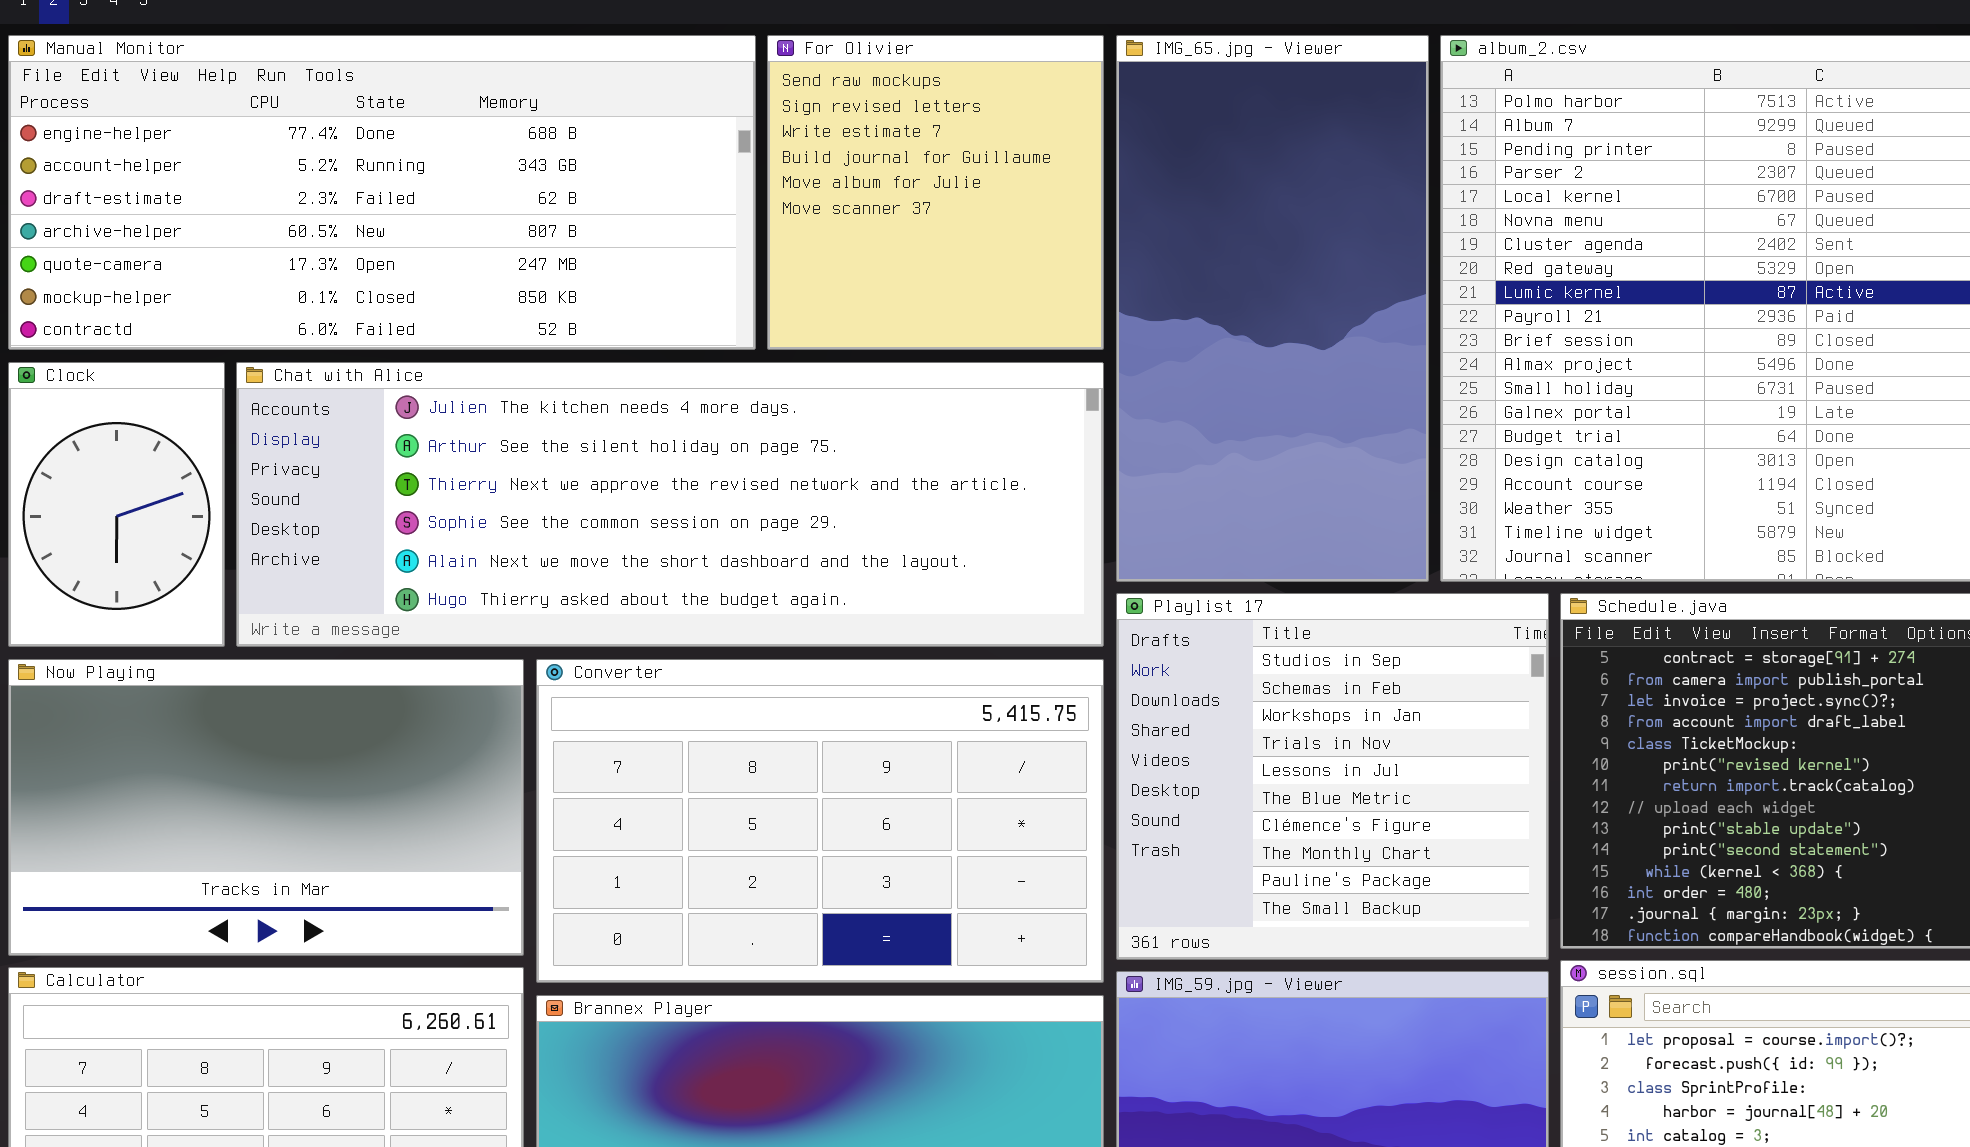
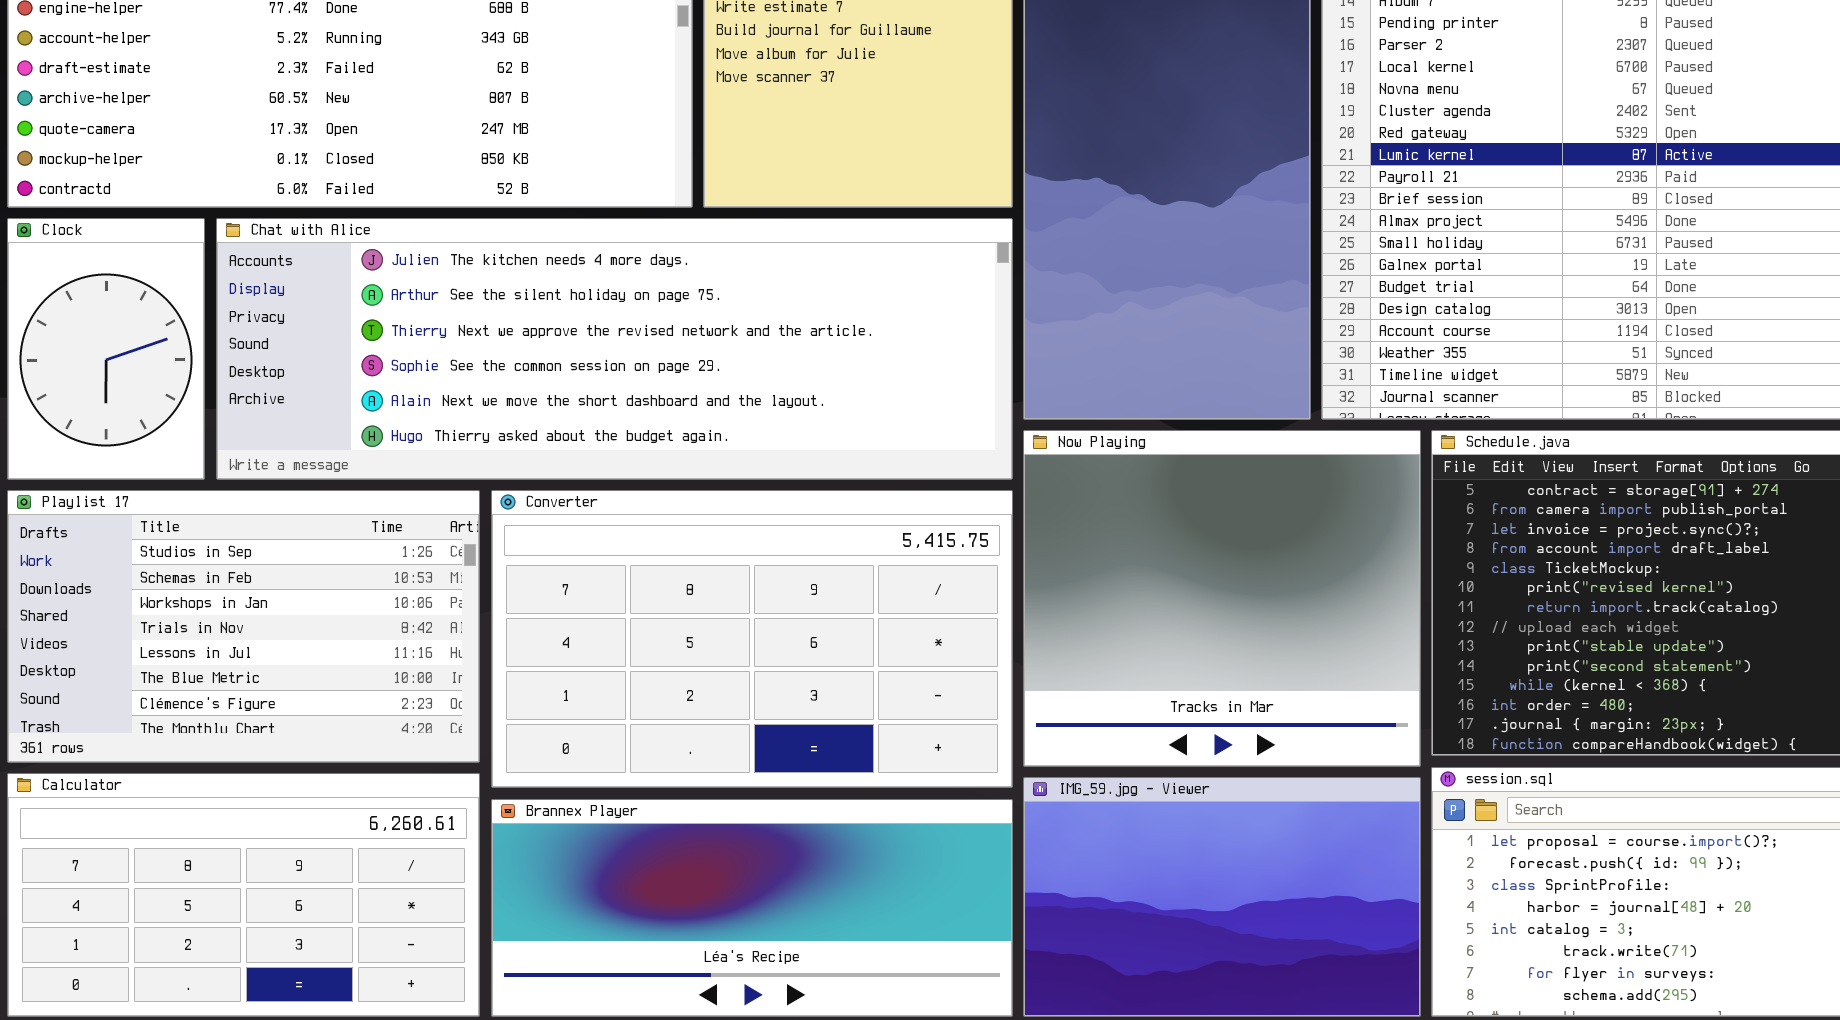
Playlist 17: [1116,593,1549,960] -> [7,490,480,763], moved, resized
Now Playing: [8,659,524,956] -> [1023,430,1421,767], moved, resized

